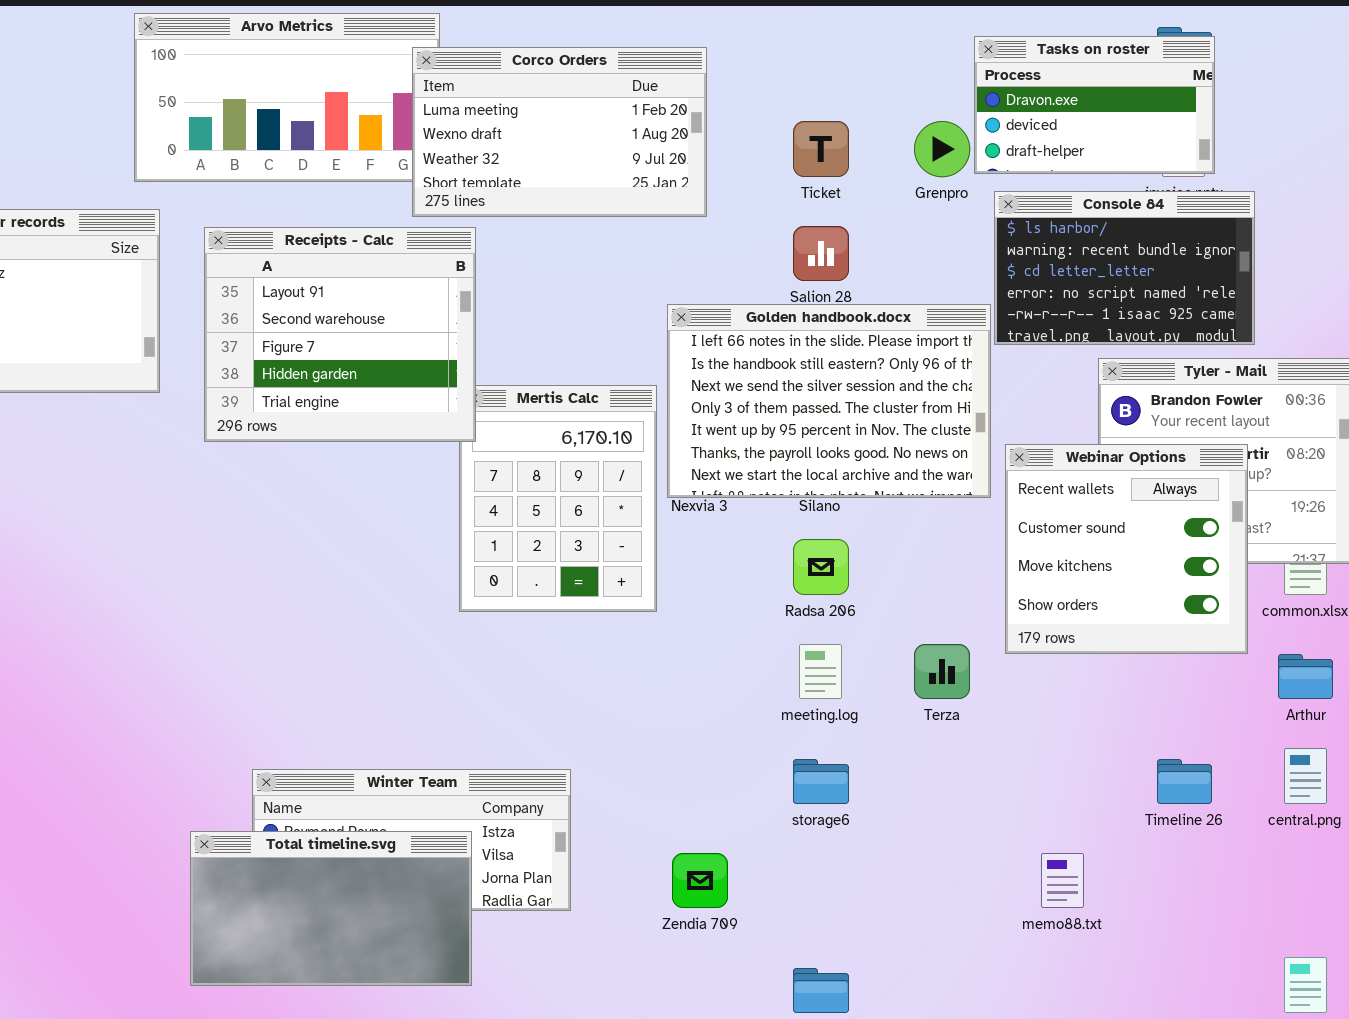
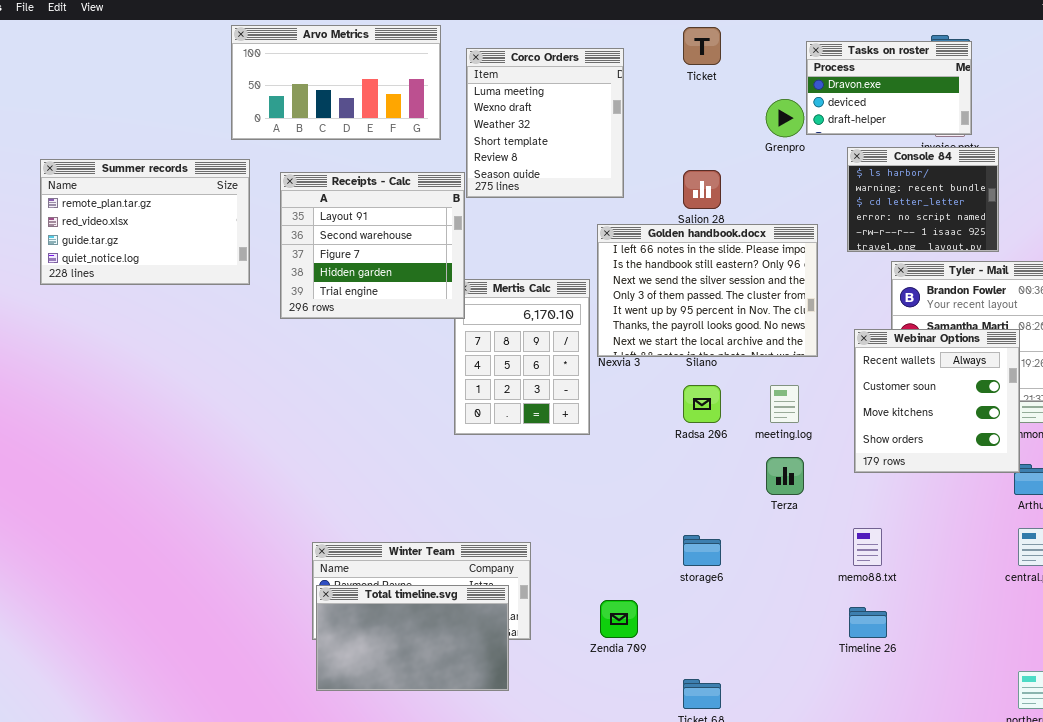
Corco Orders: [412,47,707,217] -> [466,48,624,198], resized
Ticket: [793,121,849,177] -> [683,27,721,65], moved
Console 84: [994,191,1255,345] -> [847,147,999,252], resized
Webinar Options: [1005,444,1248,654] -> [854,329,1020,473], moved
meeting.log: [799,644,842,699] -> [770,385,799,423], moved
Timeline 26: [1157,759,1212,804] -> [849,607,887,638], moved
Total timeline.svg: [190,831,472,986] -> [316,585,509,691], moved
memo88.txt: [1041,853,1084,908] -> [853,528,882,566], moved

